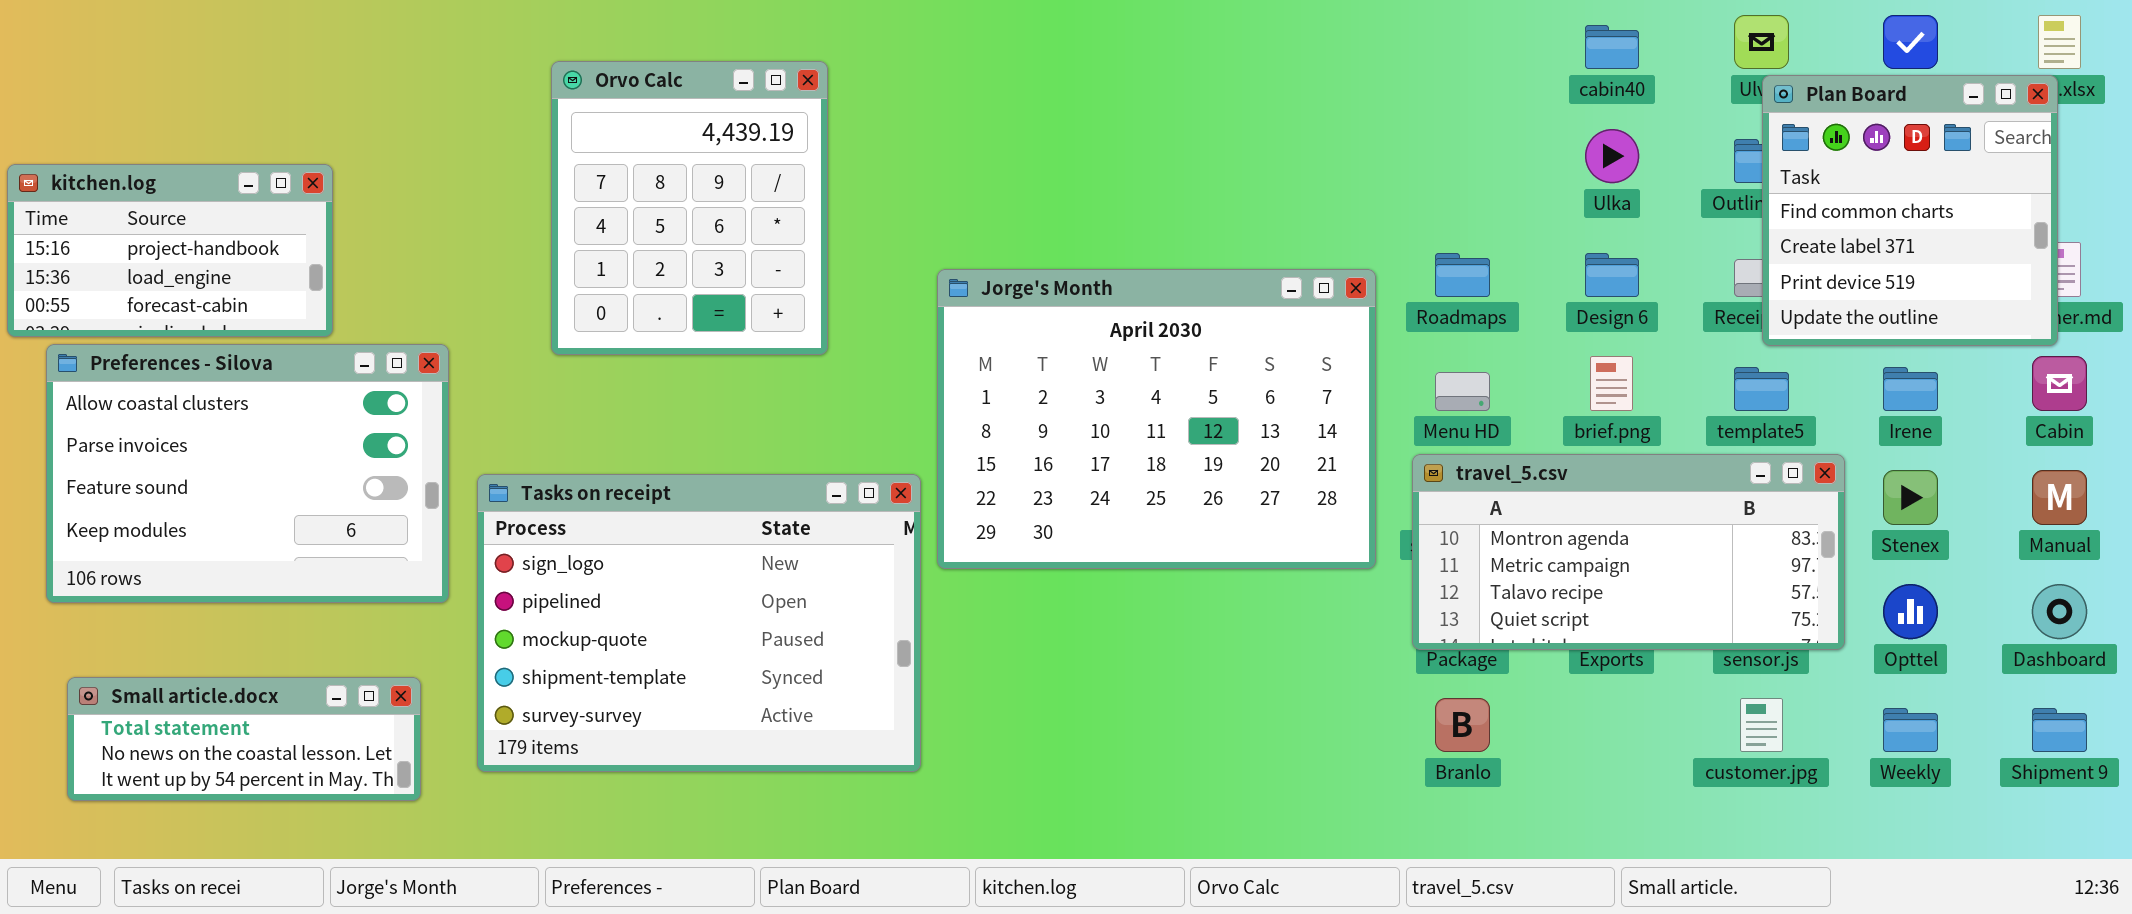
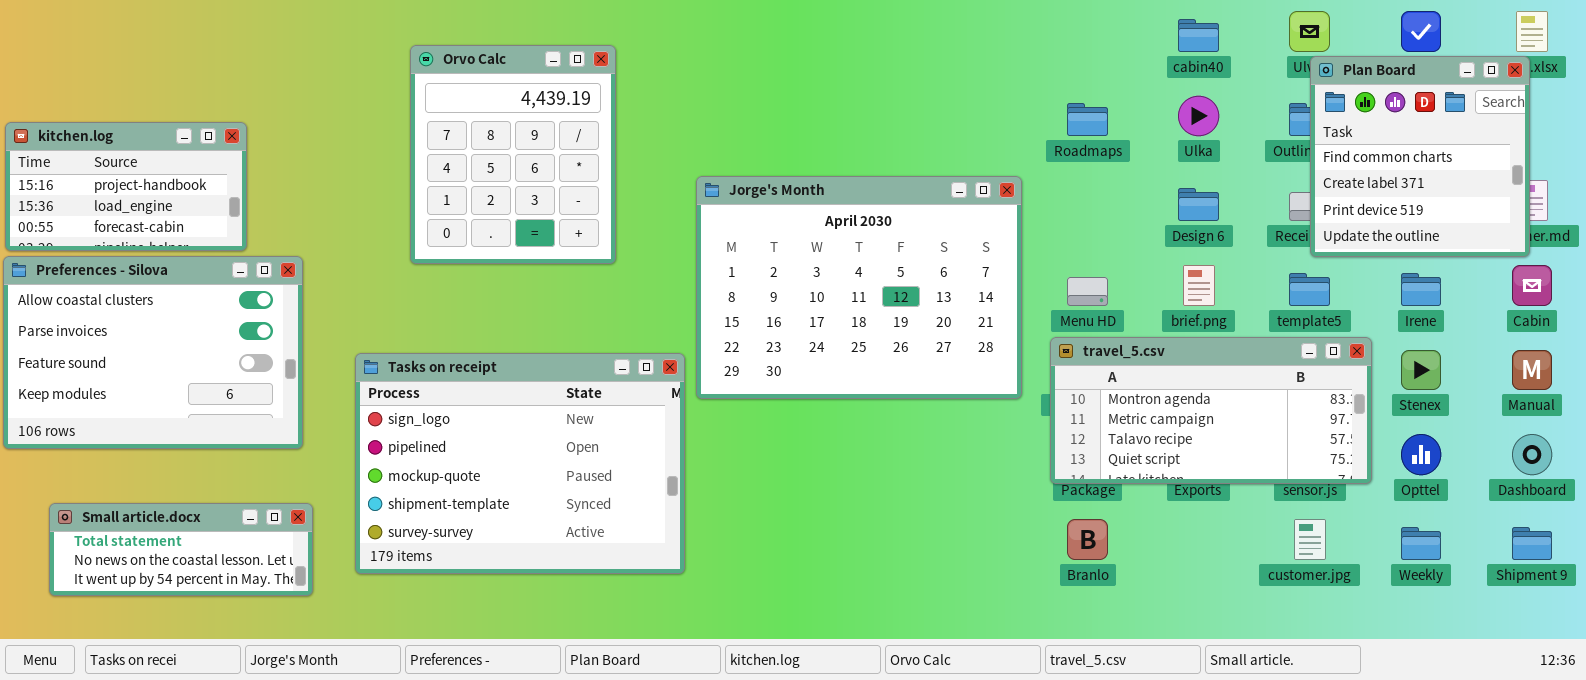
Roadmaps: [1435,253,1490,297] -> [1067,103,1108,136], moved
Jorge's Month: [937,269,1376,569] -> [696,176,1022,399], moved
Preferences - Silova: [46,344,449,603] -> [3,256,303,449], moved

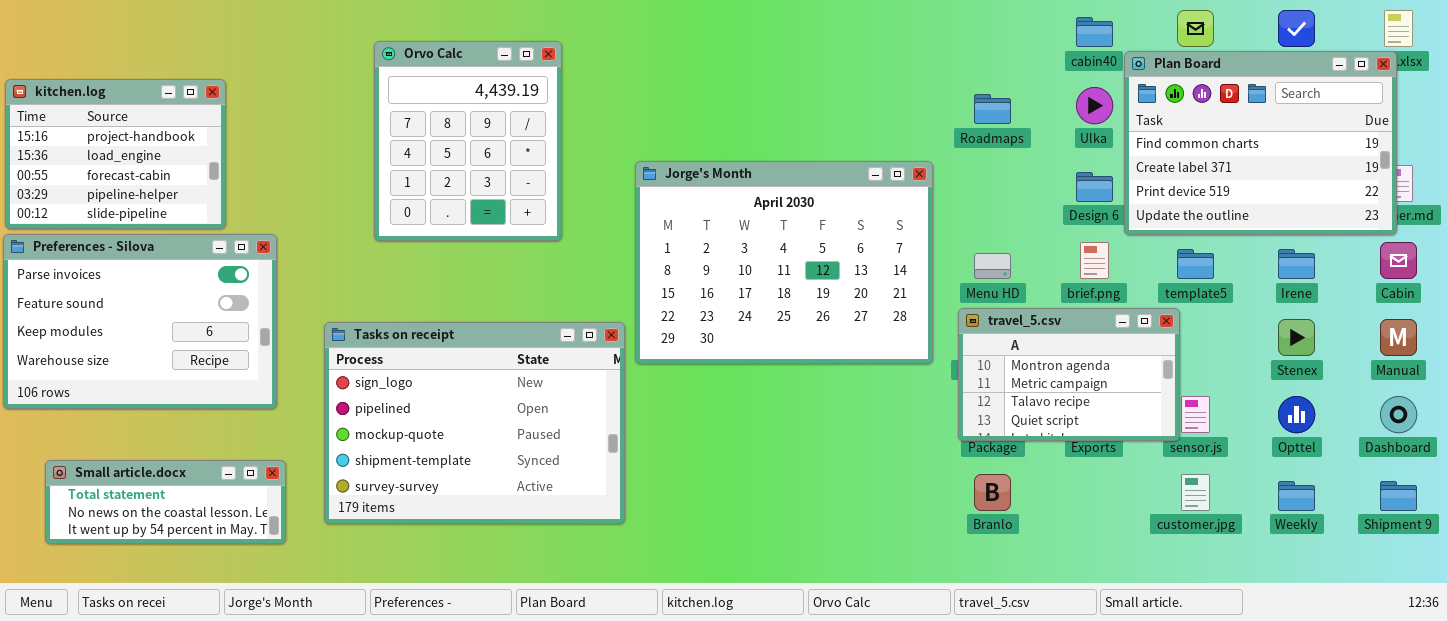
Plan Board: [1310,56,1530,257] -> [1124,51,1397,235], resized
kitchen.log: [5,122,247,251] -> [5,79,226,229], resized
Preferences - Silova: [3,256,303,449] -> [3,234,277,409], scrolled down 1 row
travel_5.csv: [1050,337,1372,484] -> [958,308,1180,441], resized

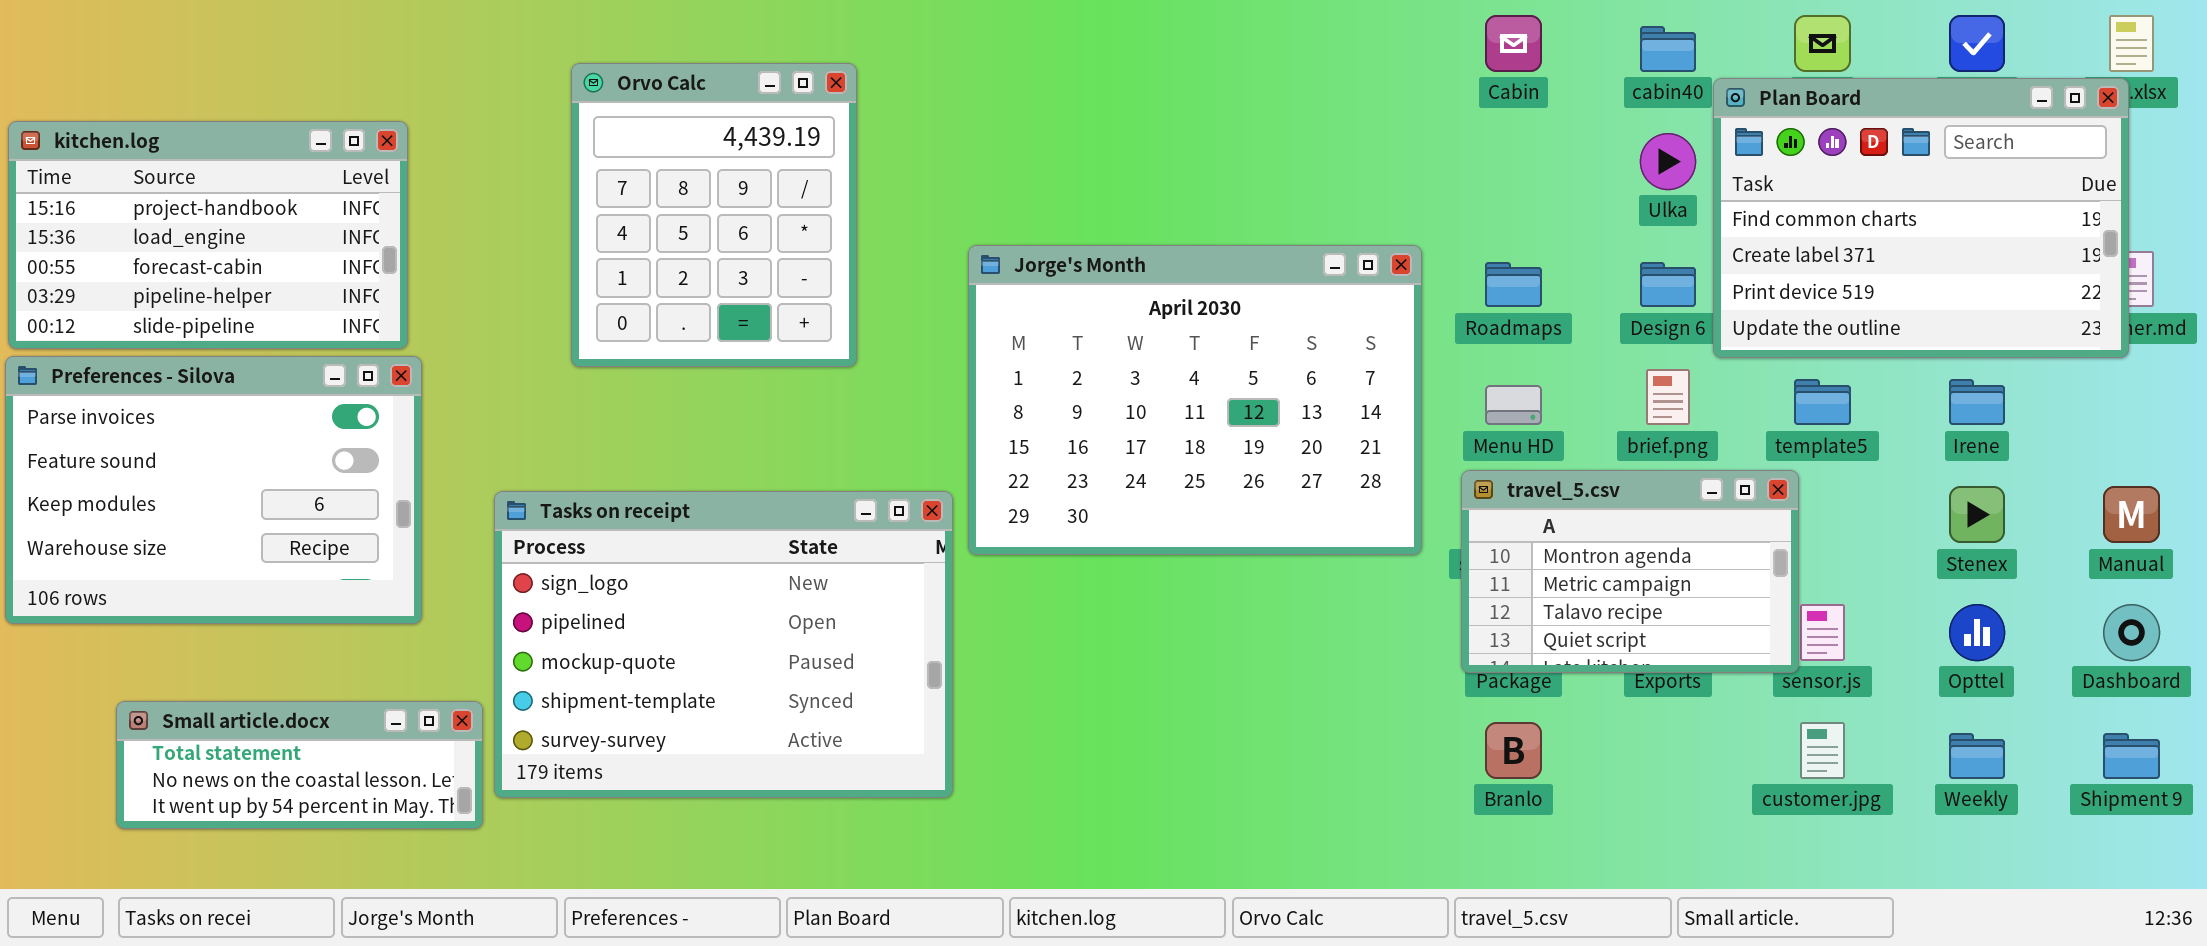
kitchen.log: [5,79,226,229] -> [8,121,408,349], resized
Roadmaps: [974,94,1011,124] -> [1485,262,1542,307], moved
Cabin: [1380,242,1417,279] -> [1485,15,1542,72], moved
Small article.docx: [45,460,286,544] -> [116,701,483,829], moved

